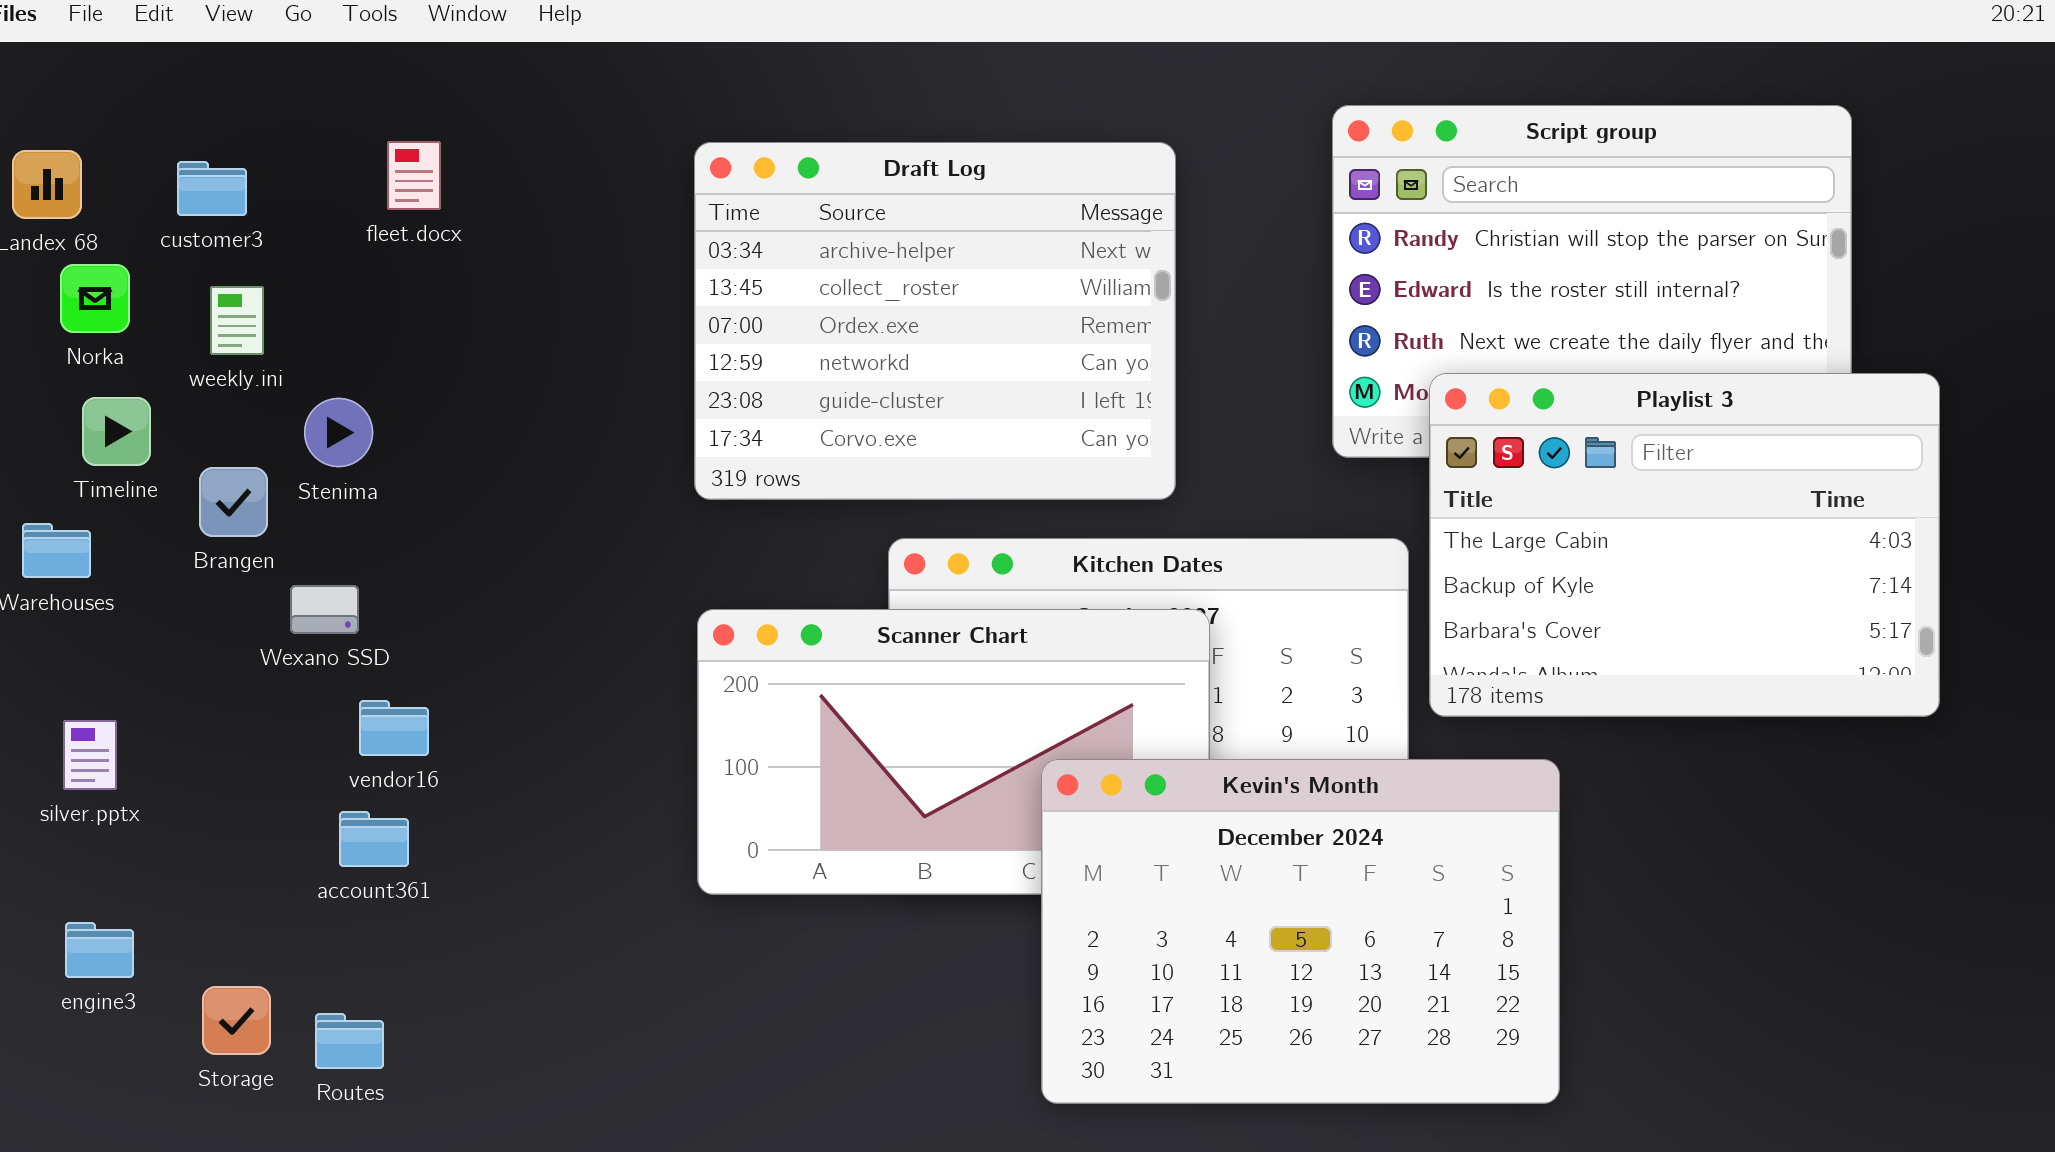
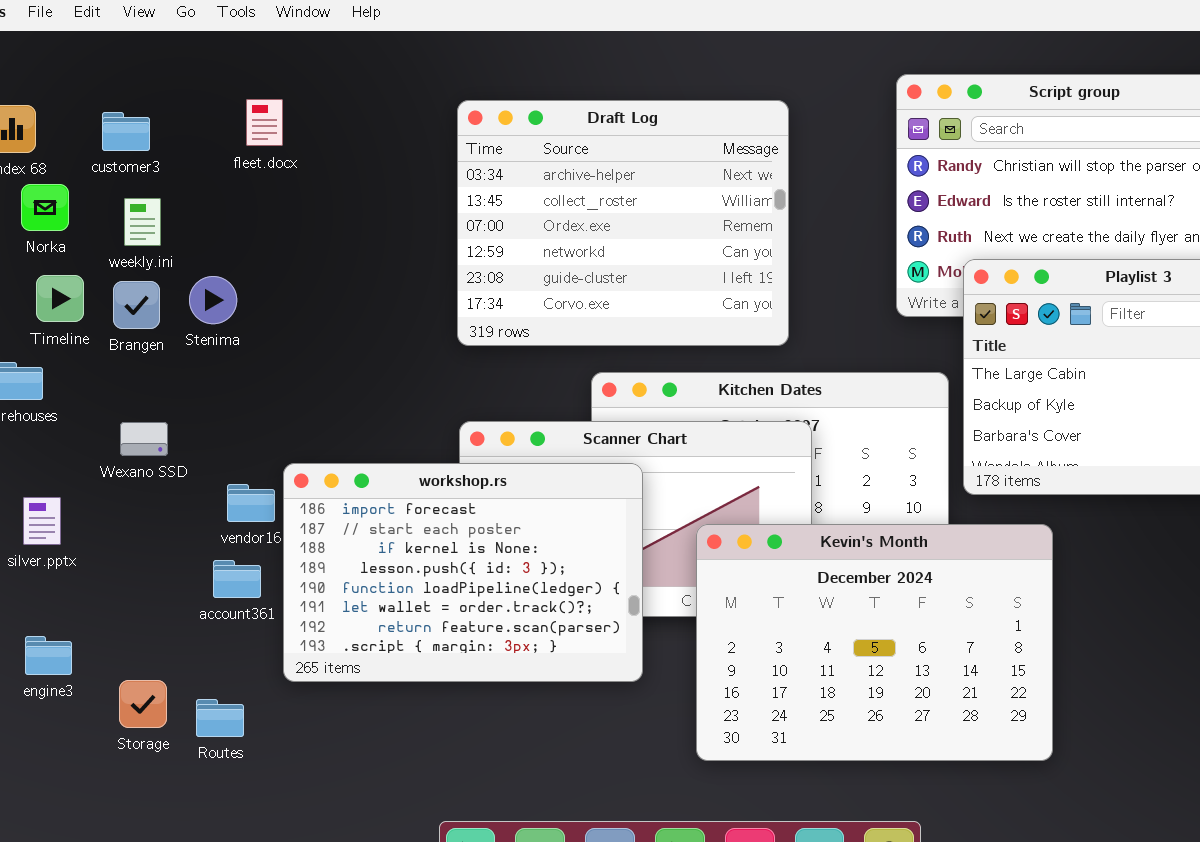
Brangen: [199,467,268,537] -> [113,281,160,329], moved
Wexano SSD: [290,585,359,634] -> [120,422,168,456], moved
workshop.rs: none -> [283,463,643,682], opened

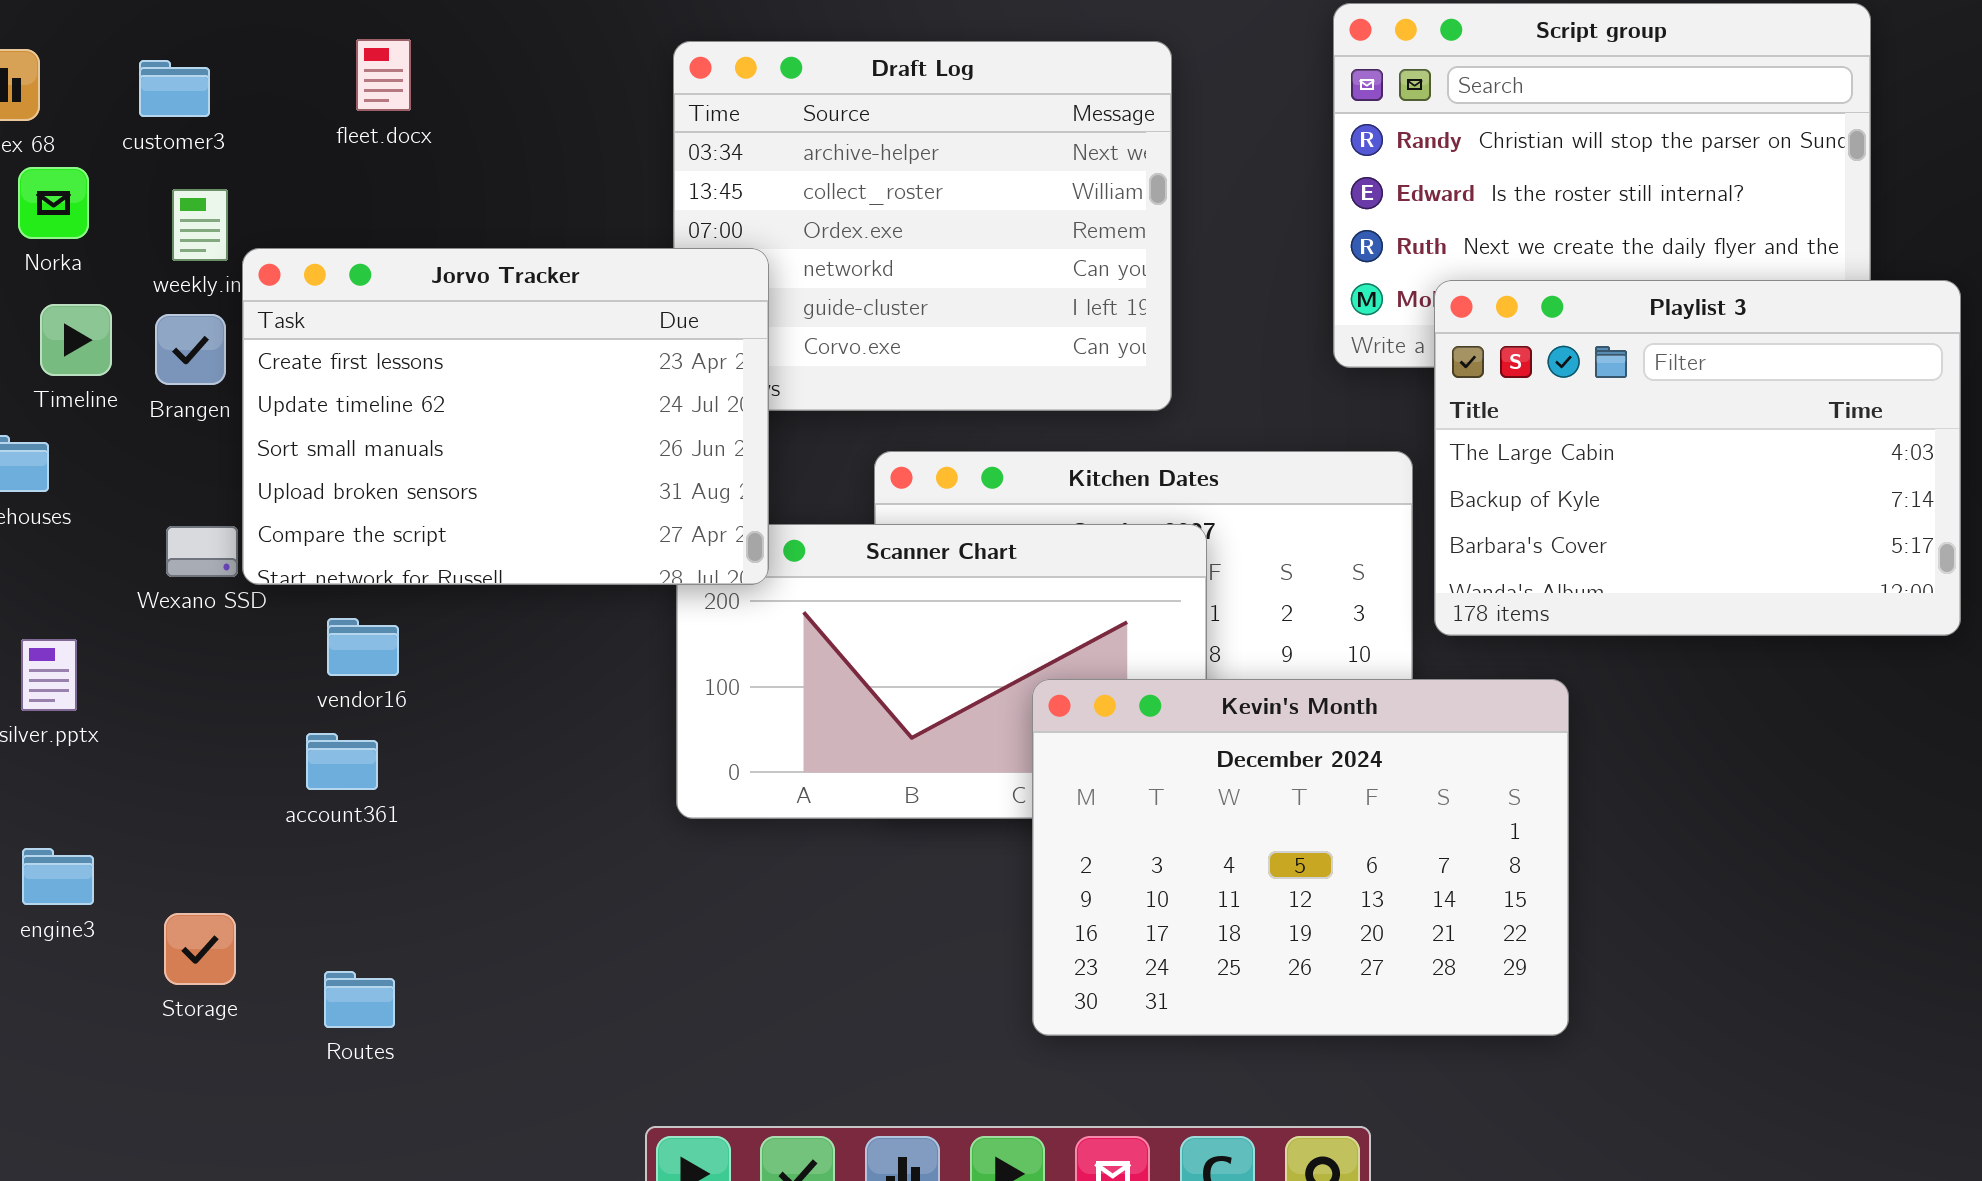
Jorvo Tracker: none -> [242,248,769,585], opened
workshop.rs: [283,463,643,682] -> none, closed
Routes: [196,699,244,737] -> [324,971,395,1028], moved

